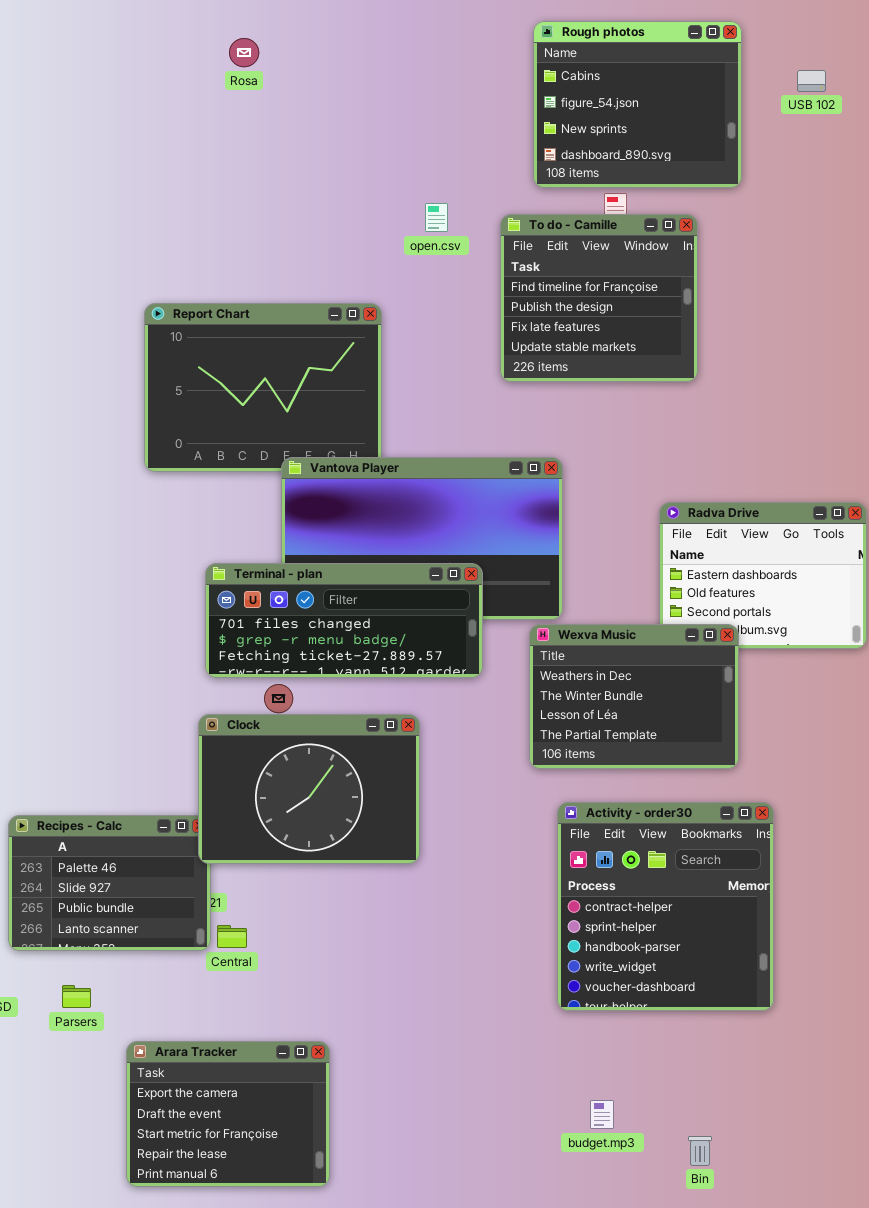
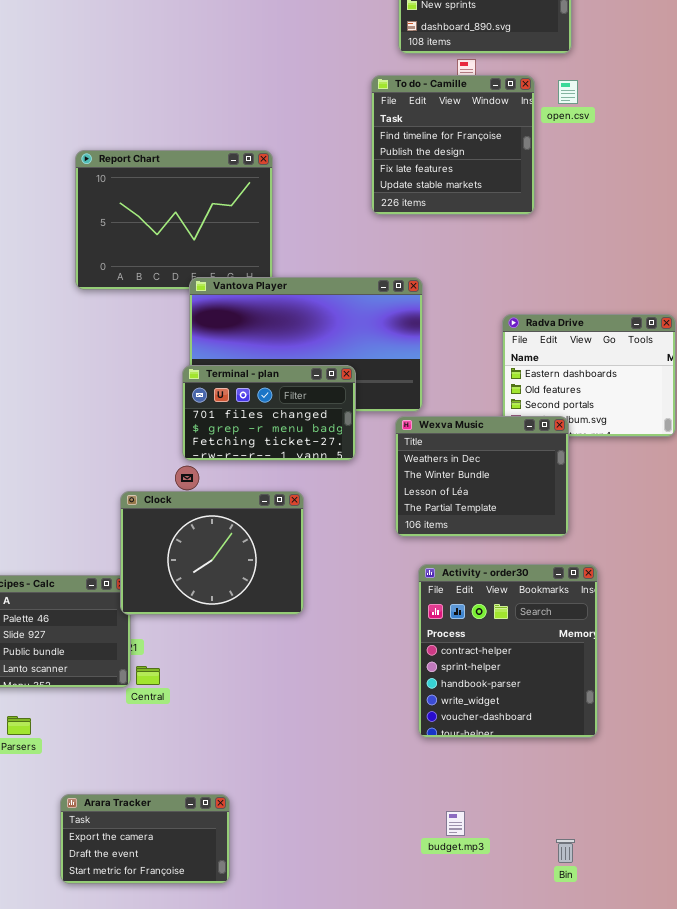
open.csv: [425,203,448,232] -> [558,80,578,104], moved
Terminal - plan: [205,563,483,678] -> [182,365,356,461], resized
Arara Tracker: [126,1041,330,1187] -> [60,794,230,884], resized
Bin: [688,1136,712,1166] -> [556,839,575,863], moved

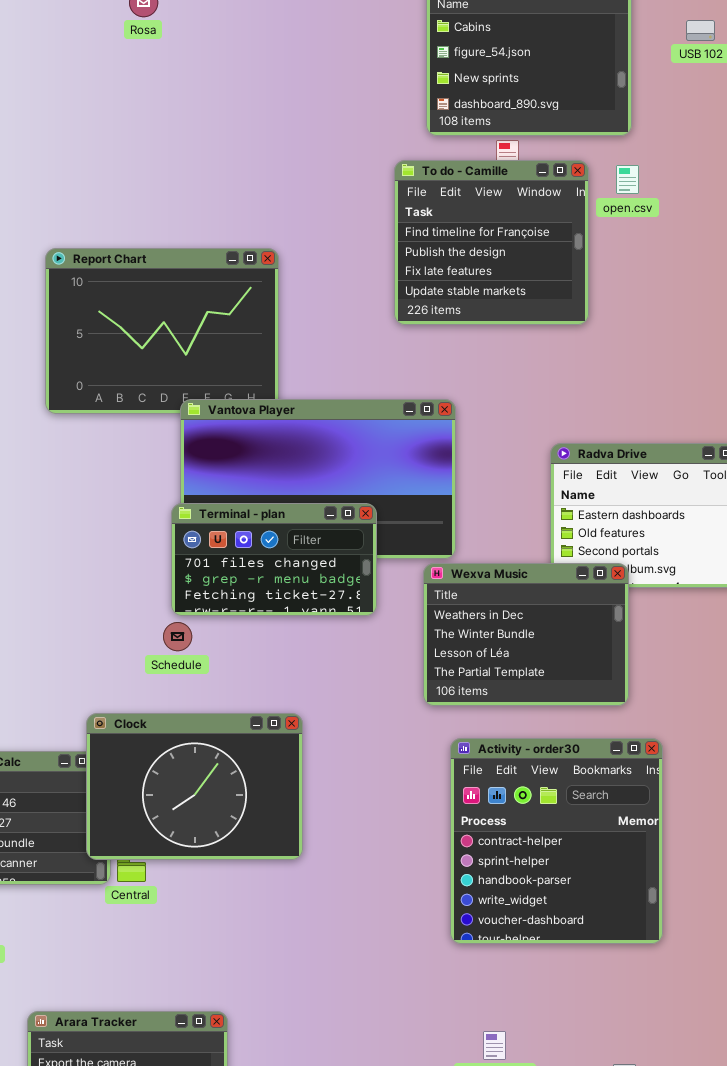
Clock: [120,491,304,615] -> [86,713,303,860], moved

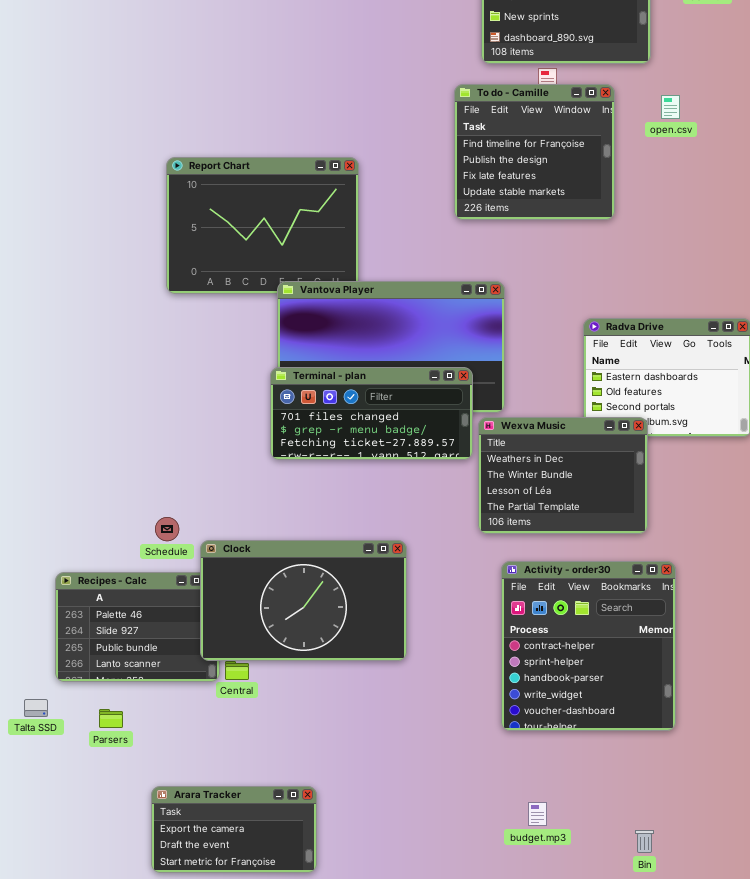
open.csv: [616,165,639,194] -> [661,95,680,119], moved
Terminal - plan: [171,503,377,616] -> [270,367,473,460], resized
Schedule: [163,622,192,651] -> [155,517,179,541], moved
Clock: [86,713,303,860] -> [200,540,407,661], resized

